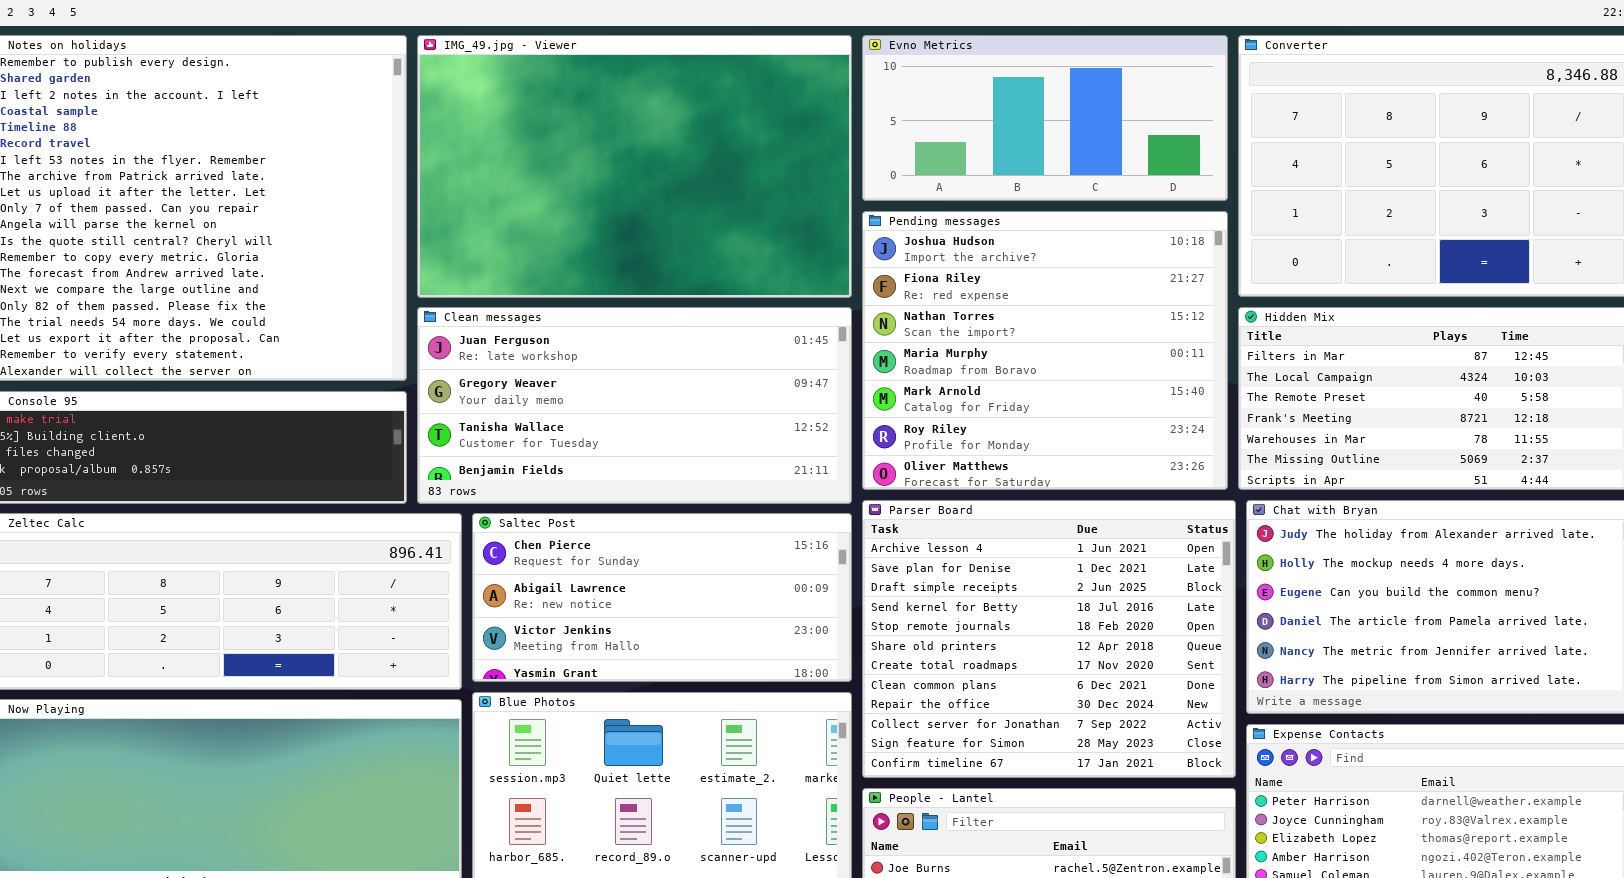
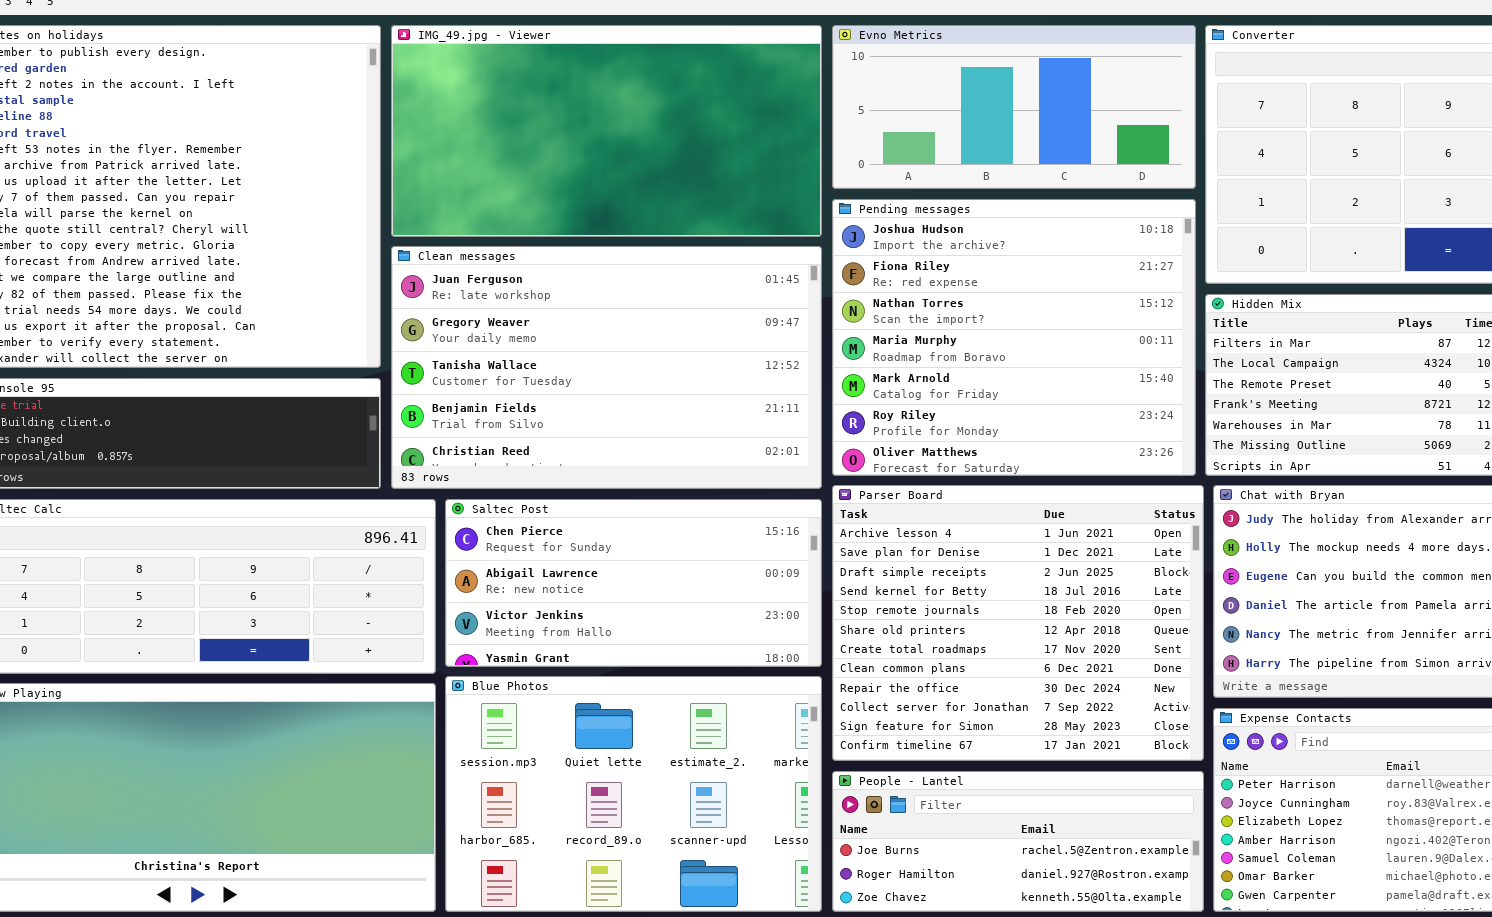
IMG_49.jpg - Viewer: [417,35,852,298] -> [391,25,822,237], resized
Clean messages: [417,307,852,504] -> [391,246,822,489], resized

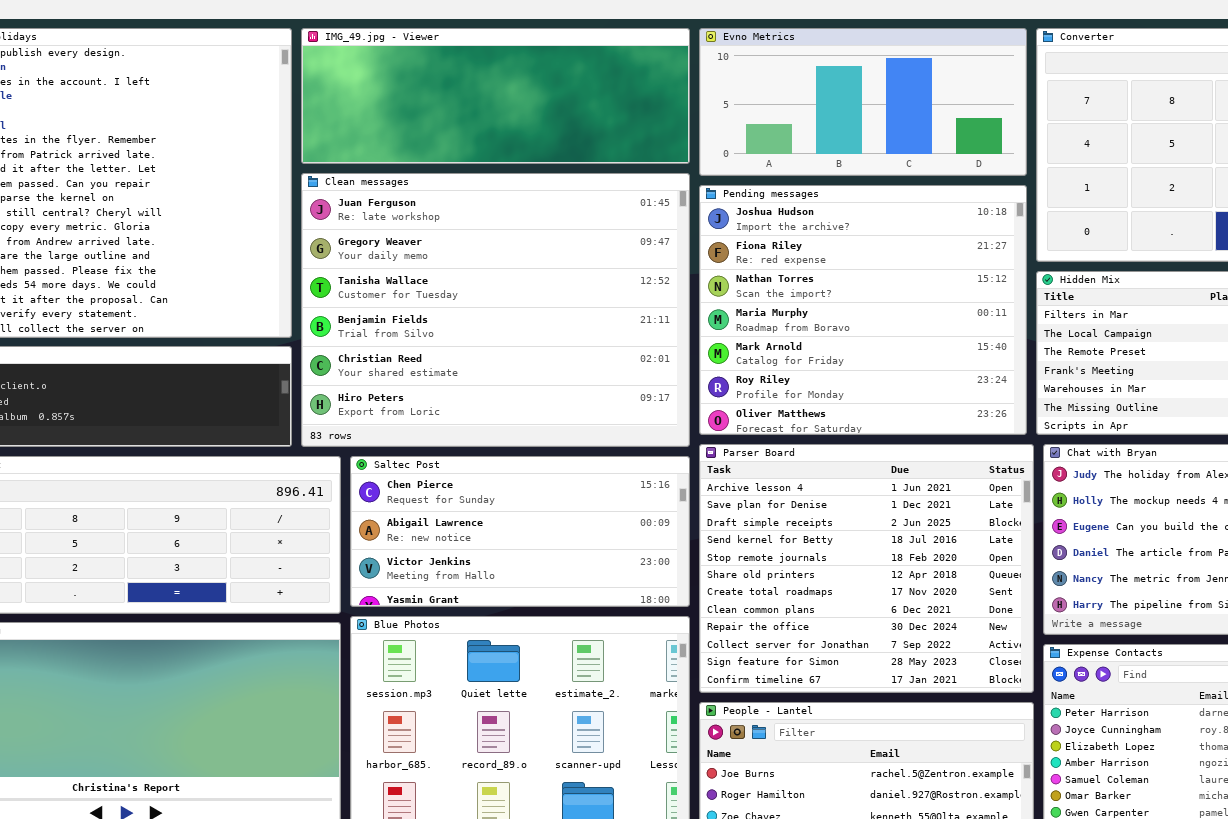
IMG_49.jpg - Viewer: [391,25,822,237] -> [301,28,690,164], resized
Clean messages: [391,246,822,489] -> [301,173,690,447], resized

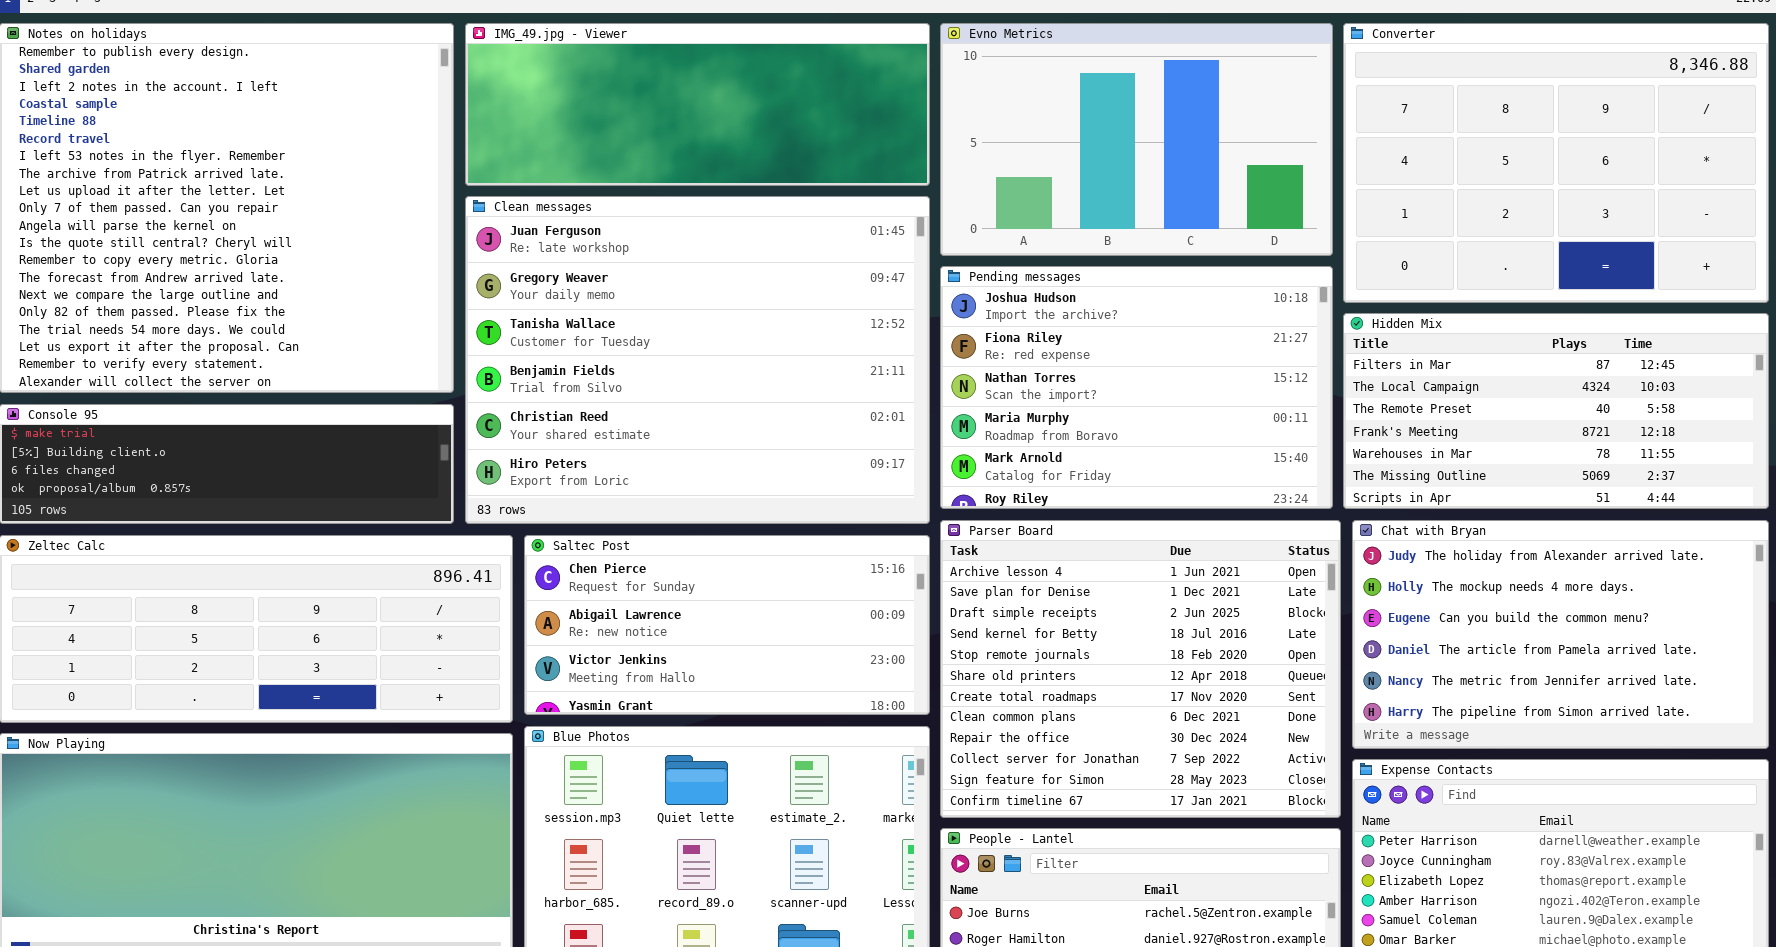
Evno Metrics: [699,28,1027,176] -> [940,23,1333,256], resized
Pending messages: [699,185,1027,435] -> [940,266,1333,509], resized

